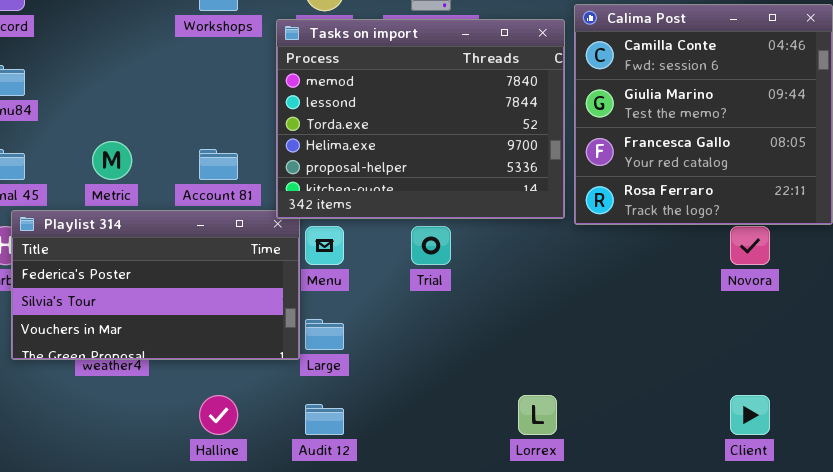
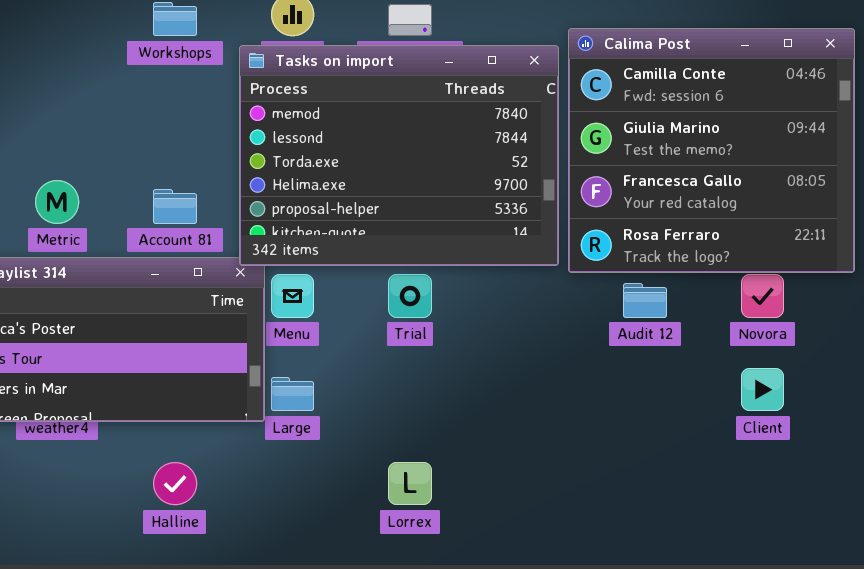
Lorrex: [518,395,557,435] -> [388,462,432,505], moved
Client: [730,395,770,435] -> [741,368,784,411], moved
Audit 12: [305,404,344,435] -> [623,283,667,318], moved

